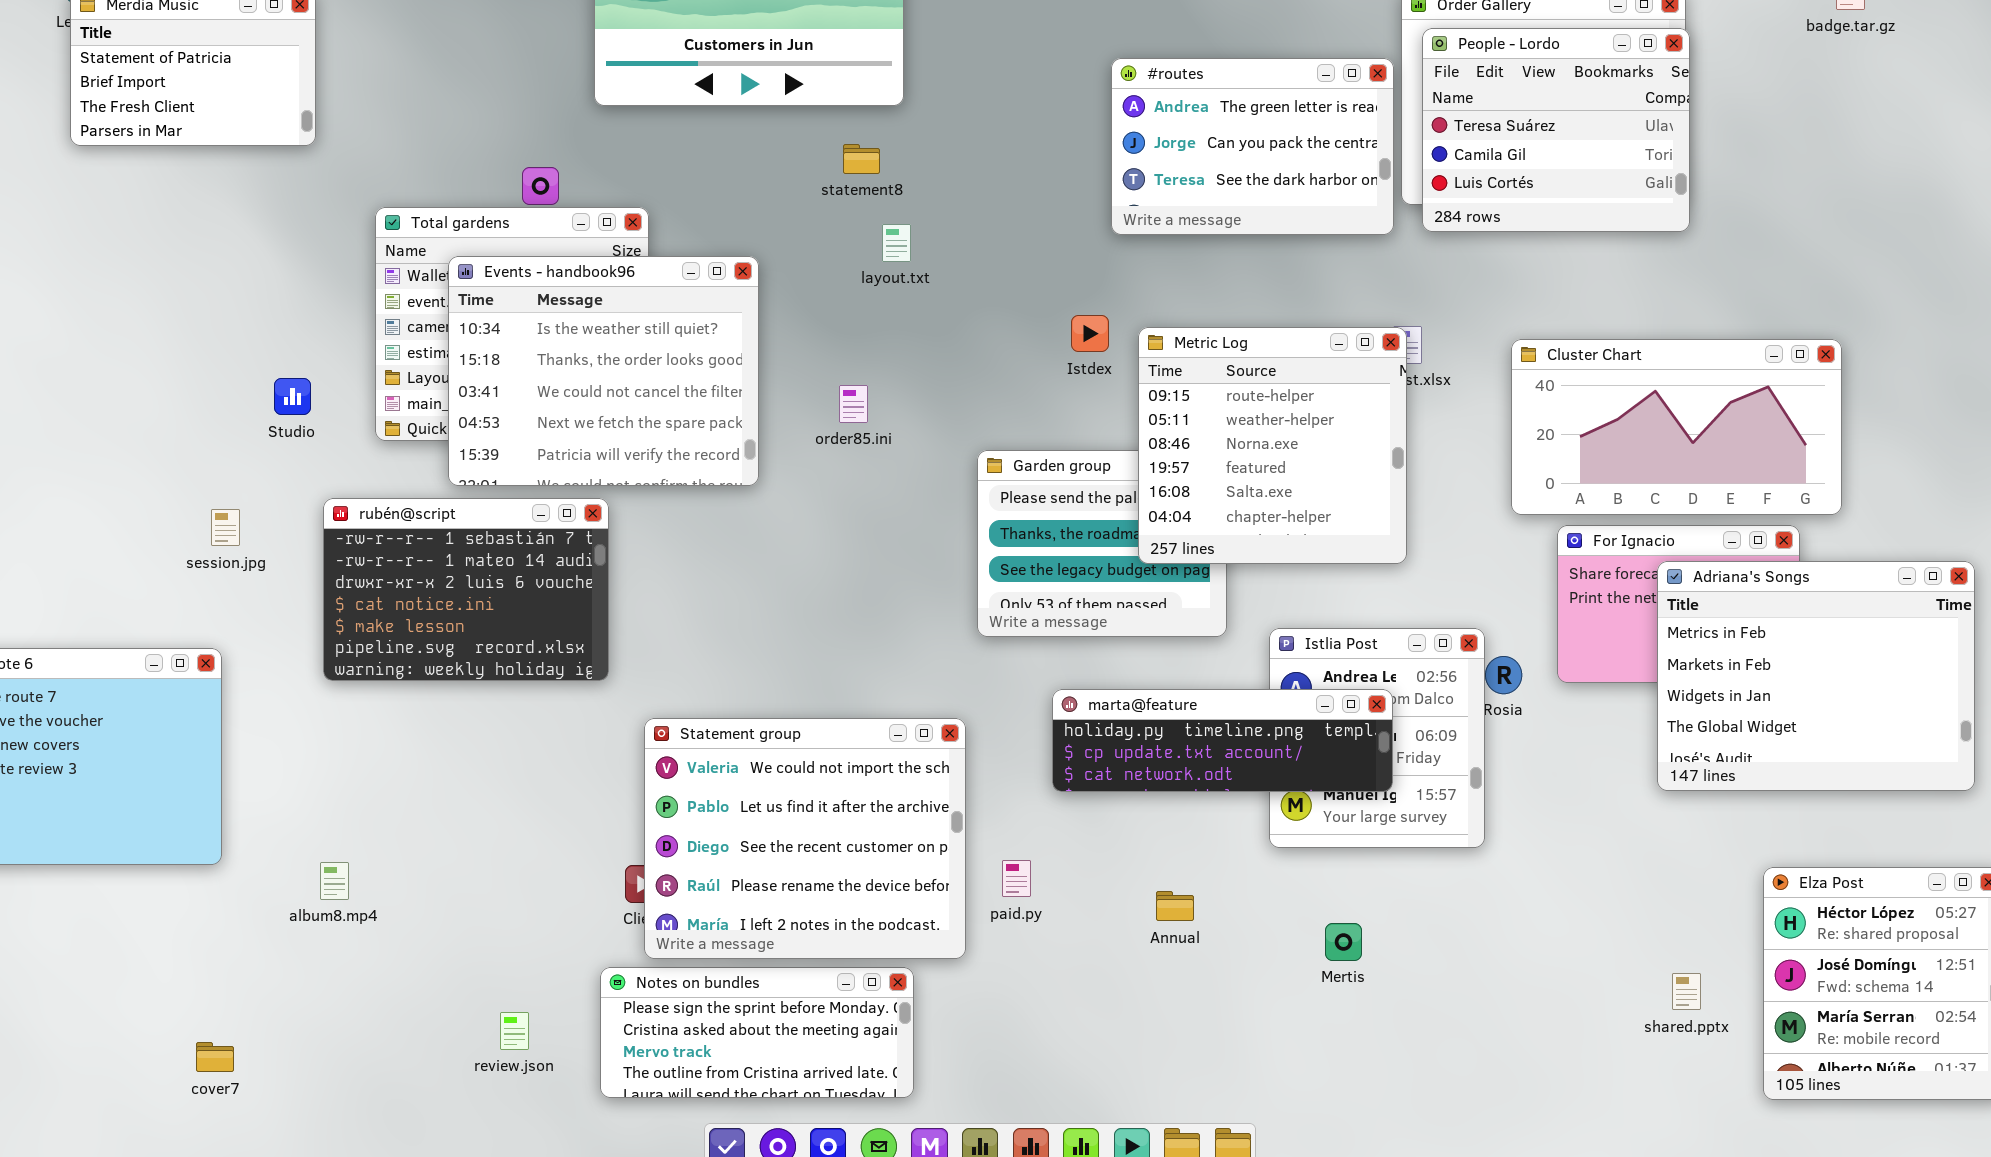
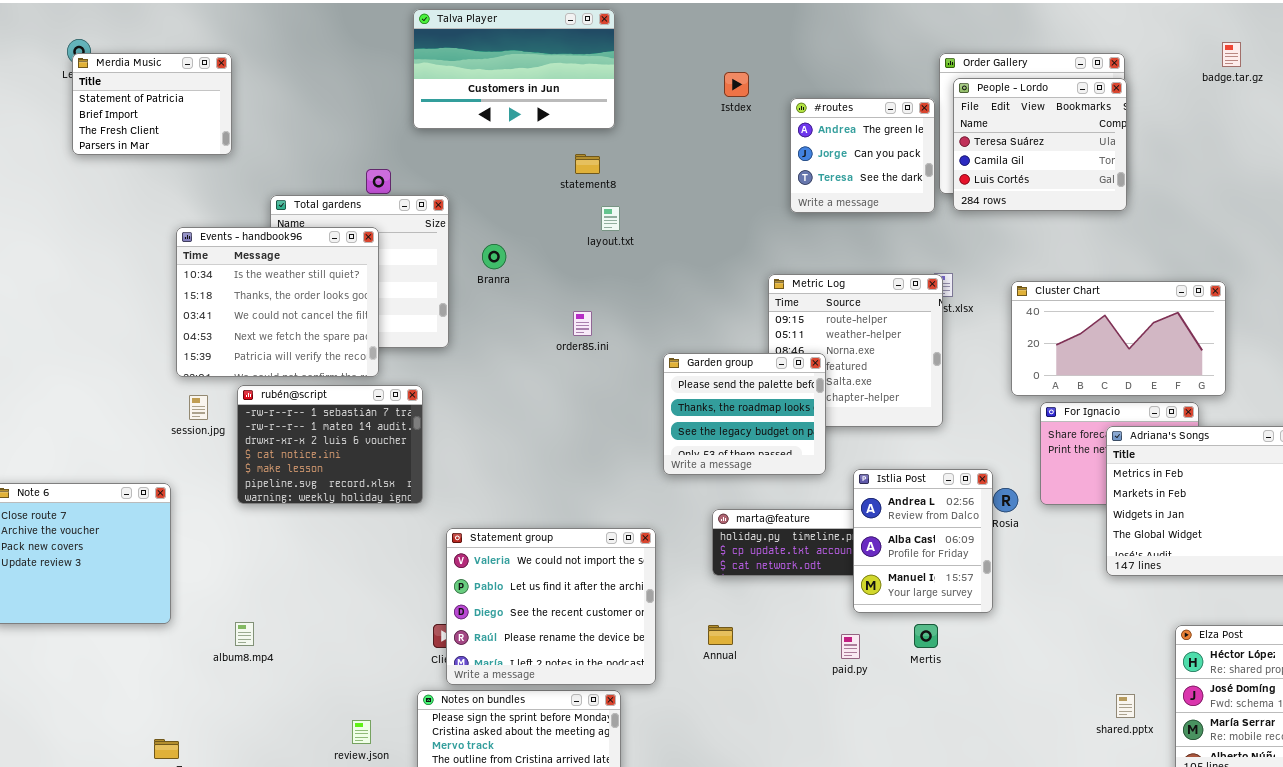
#routes: [1111,58,1394,235] -> [790,98,935,213], resized
Events - handbook96: [448,256,759,486] -> [176,227,379,377], moved
Istdex: [1071,315,1109,352] -> [724,72,749,97], moved
Garden group: [977,450,1227,637] -> [663,353,826,475], raised
session.jpg: [211,509,240,546] -> [189,395,208,420], moved
Istlia Post: [1269,628,1485,848] -> [853,469,993,613], raised
paid.py: [1002,860,1031,897] -> [841,634,860,659], moved
Annual: [1156,891,1194,921] -> [708,625,733,645], moved
Mertis: [1325,923,1362,961] -> [914,624,938,648], moved

